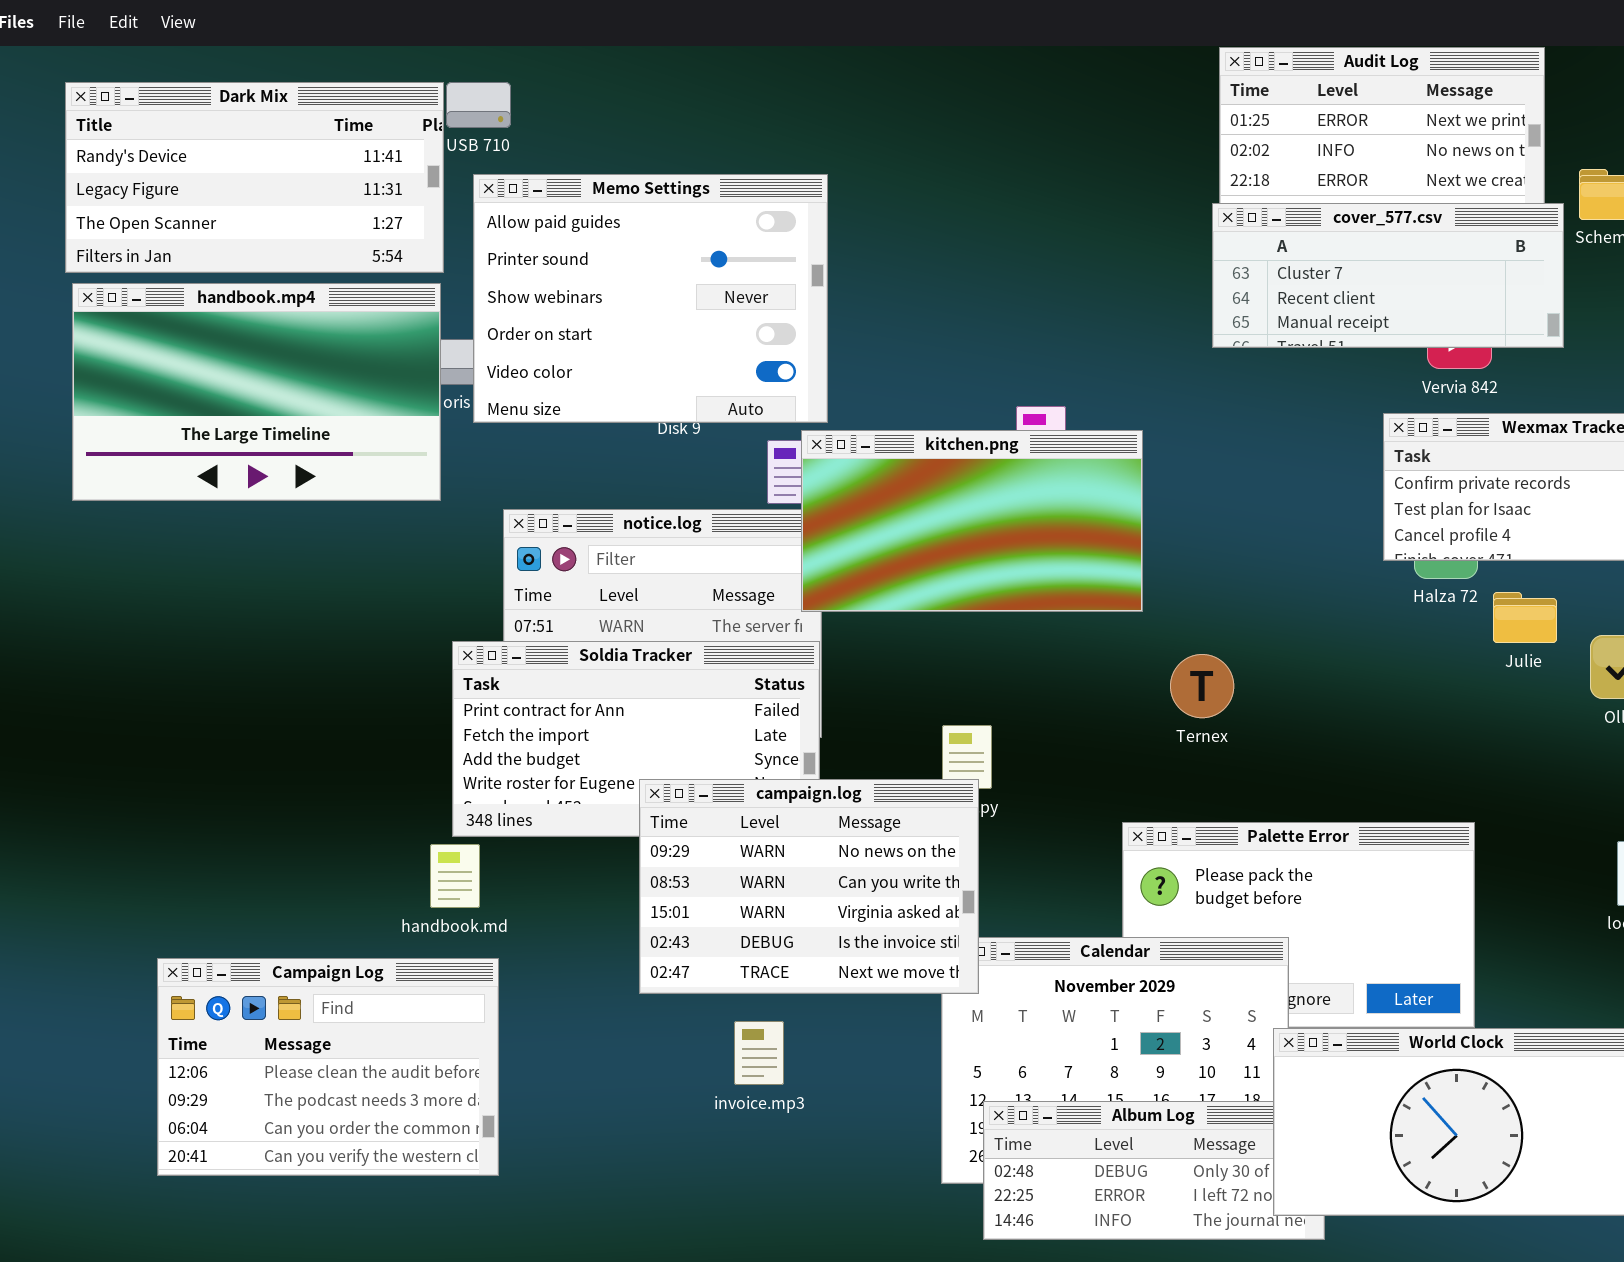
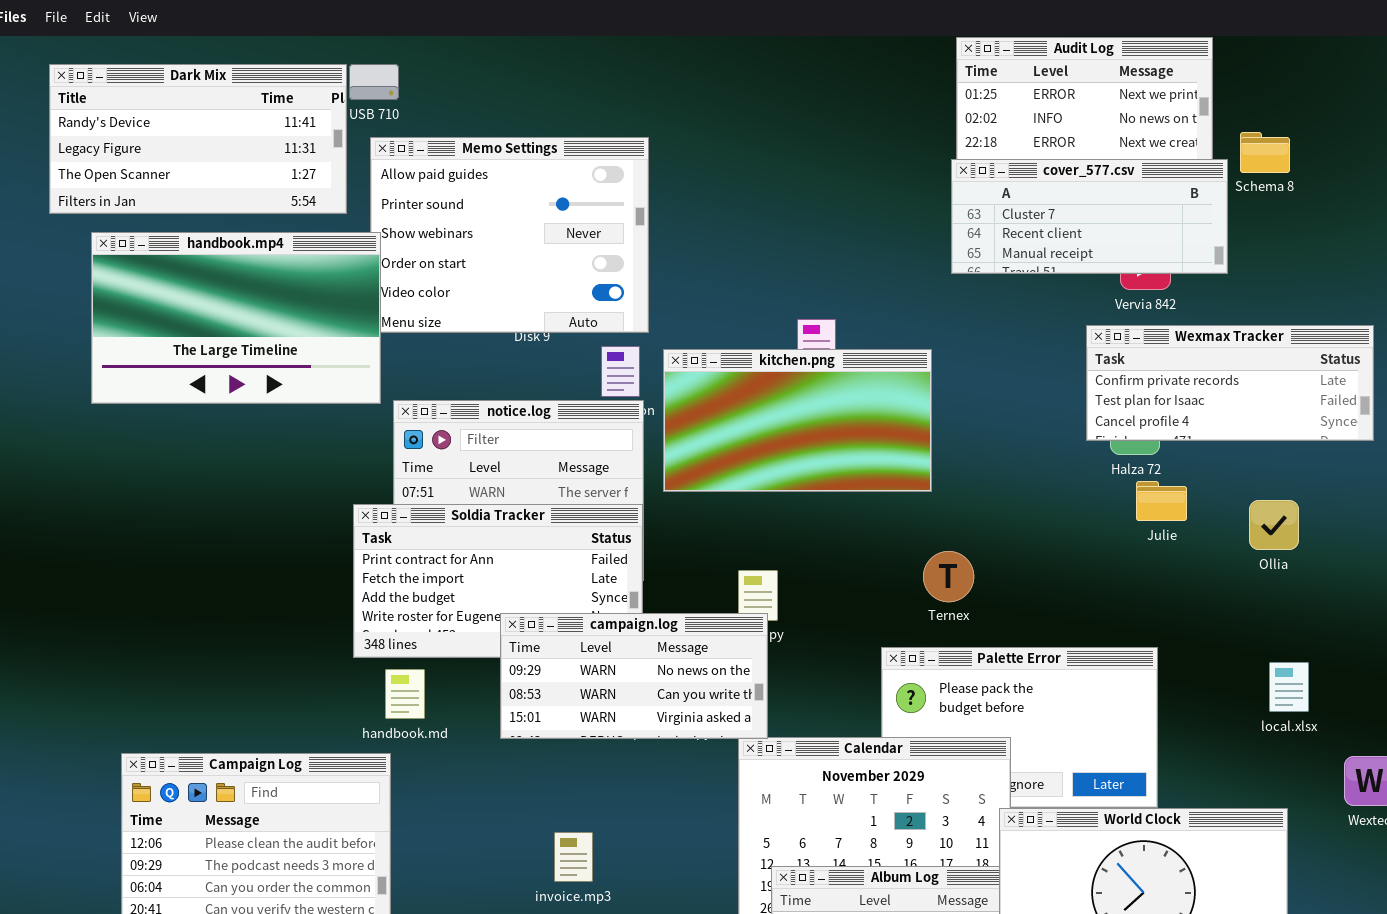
handbook.mp4: [72,283,441,501] -> [91,232,381,404], moved
kitchen.png: [801,430,1143,612] -> [663,349,932,492], moved
Julie: [1493,592,1557,643] -> [1136,481,1187,521], moved
Ternex: [1170,654,1234,718] -> [923,551,974,602], moved
campaign.log: [639,779,979,994] -> [500,613,768,739], resized
handbook.md: [430,844,480,908] -> [385,669,425,719], moved
invoice.mp3: [734,1021,784,1085] -> [554,832,593,882], moved

